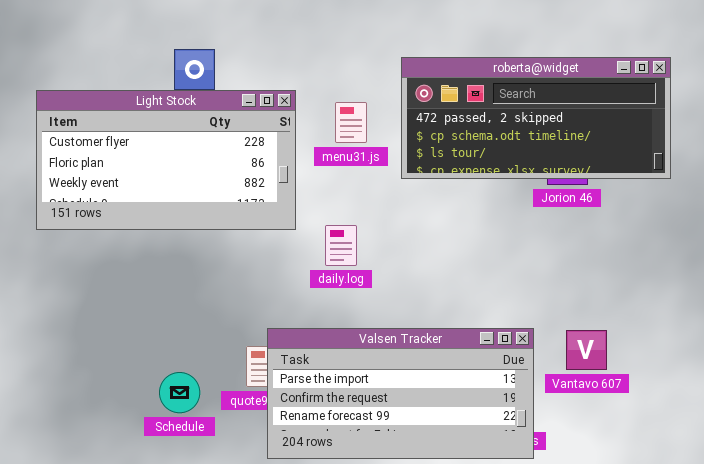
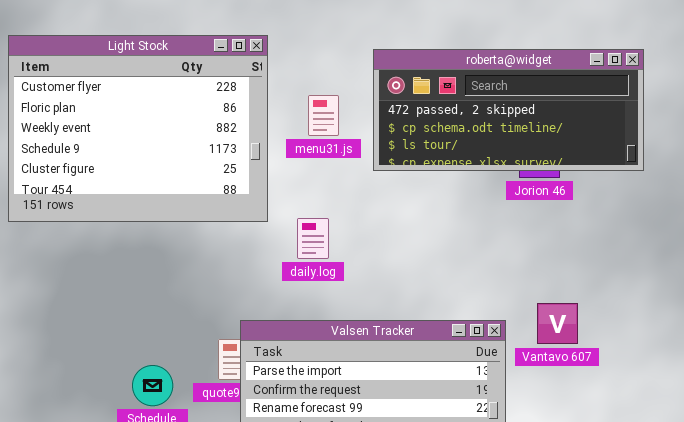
Light Stock: [36,90,296,230] -> [8,35,268,222], resized
Vantavo 607: [566,330,607,370] -> [537,303,578,344], moved

